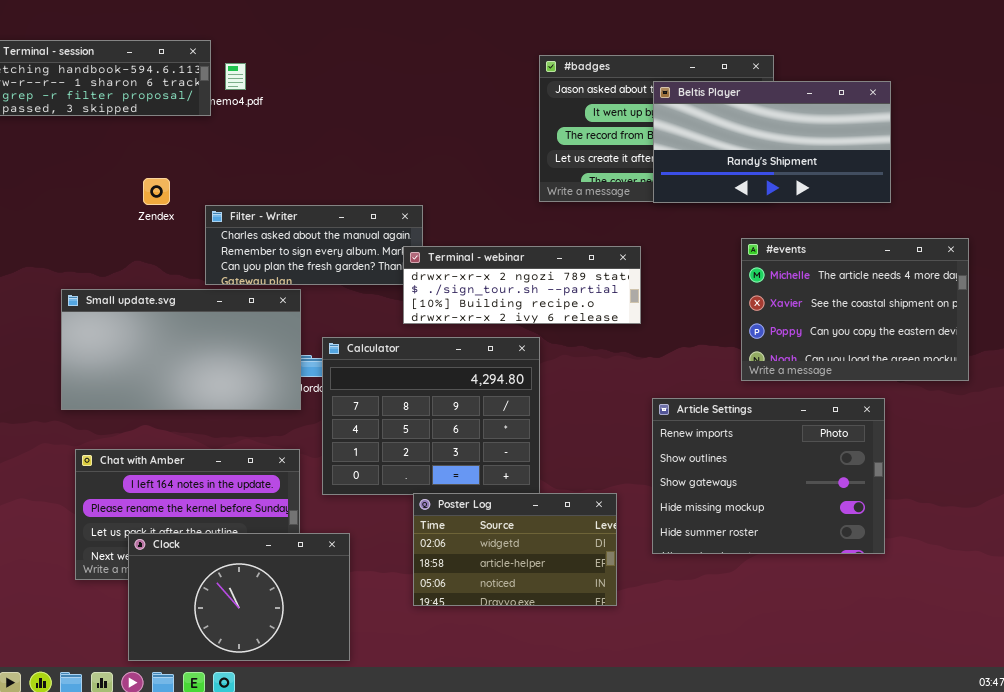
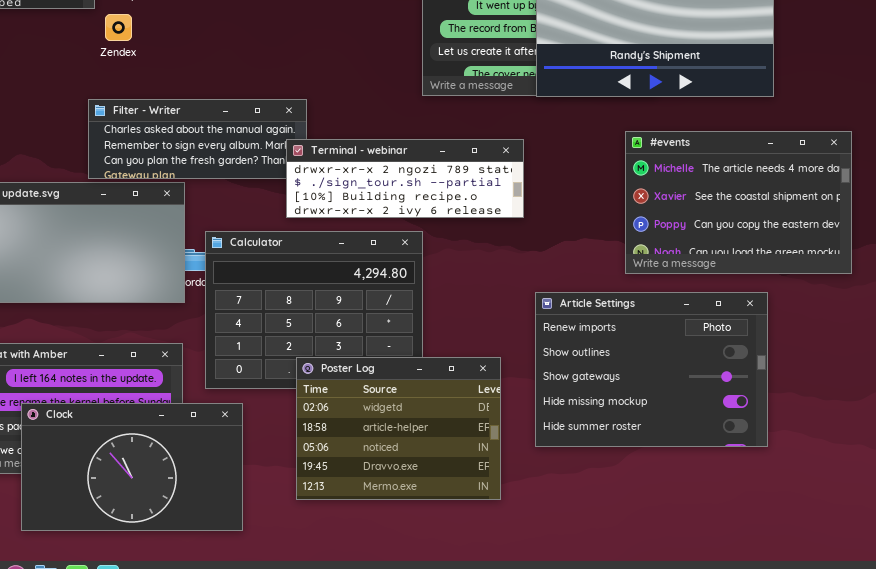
Zendex: [143,178,170,205] -> [105,14,132,41], moved
Poster Log: [413,493,617,606] -> [296,357,501,500], resized
Clock: [128,533,350,661] -> [21,403,243,531], moved

